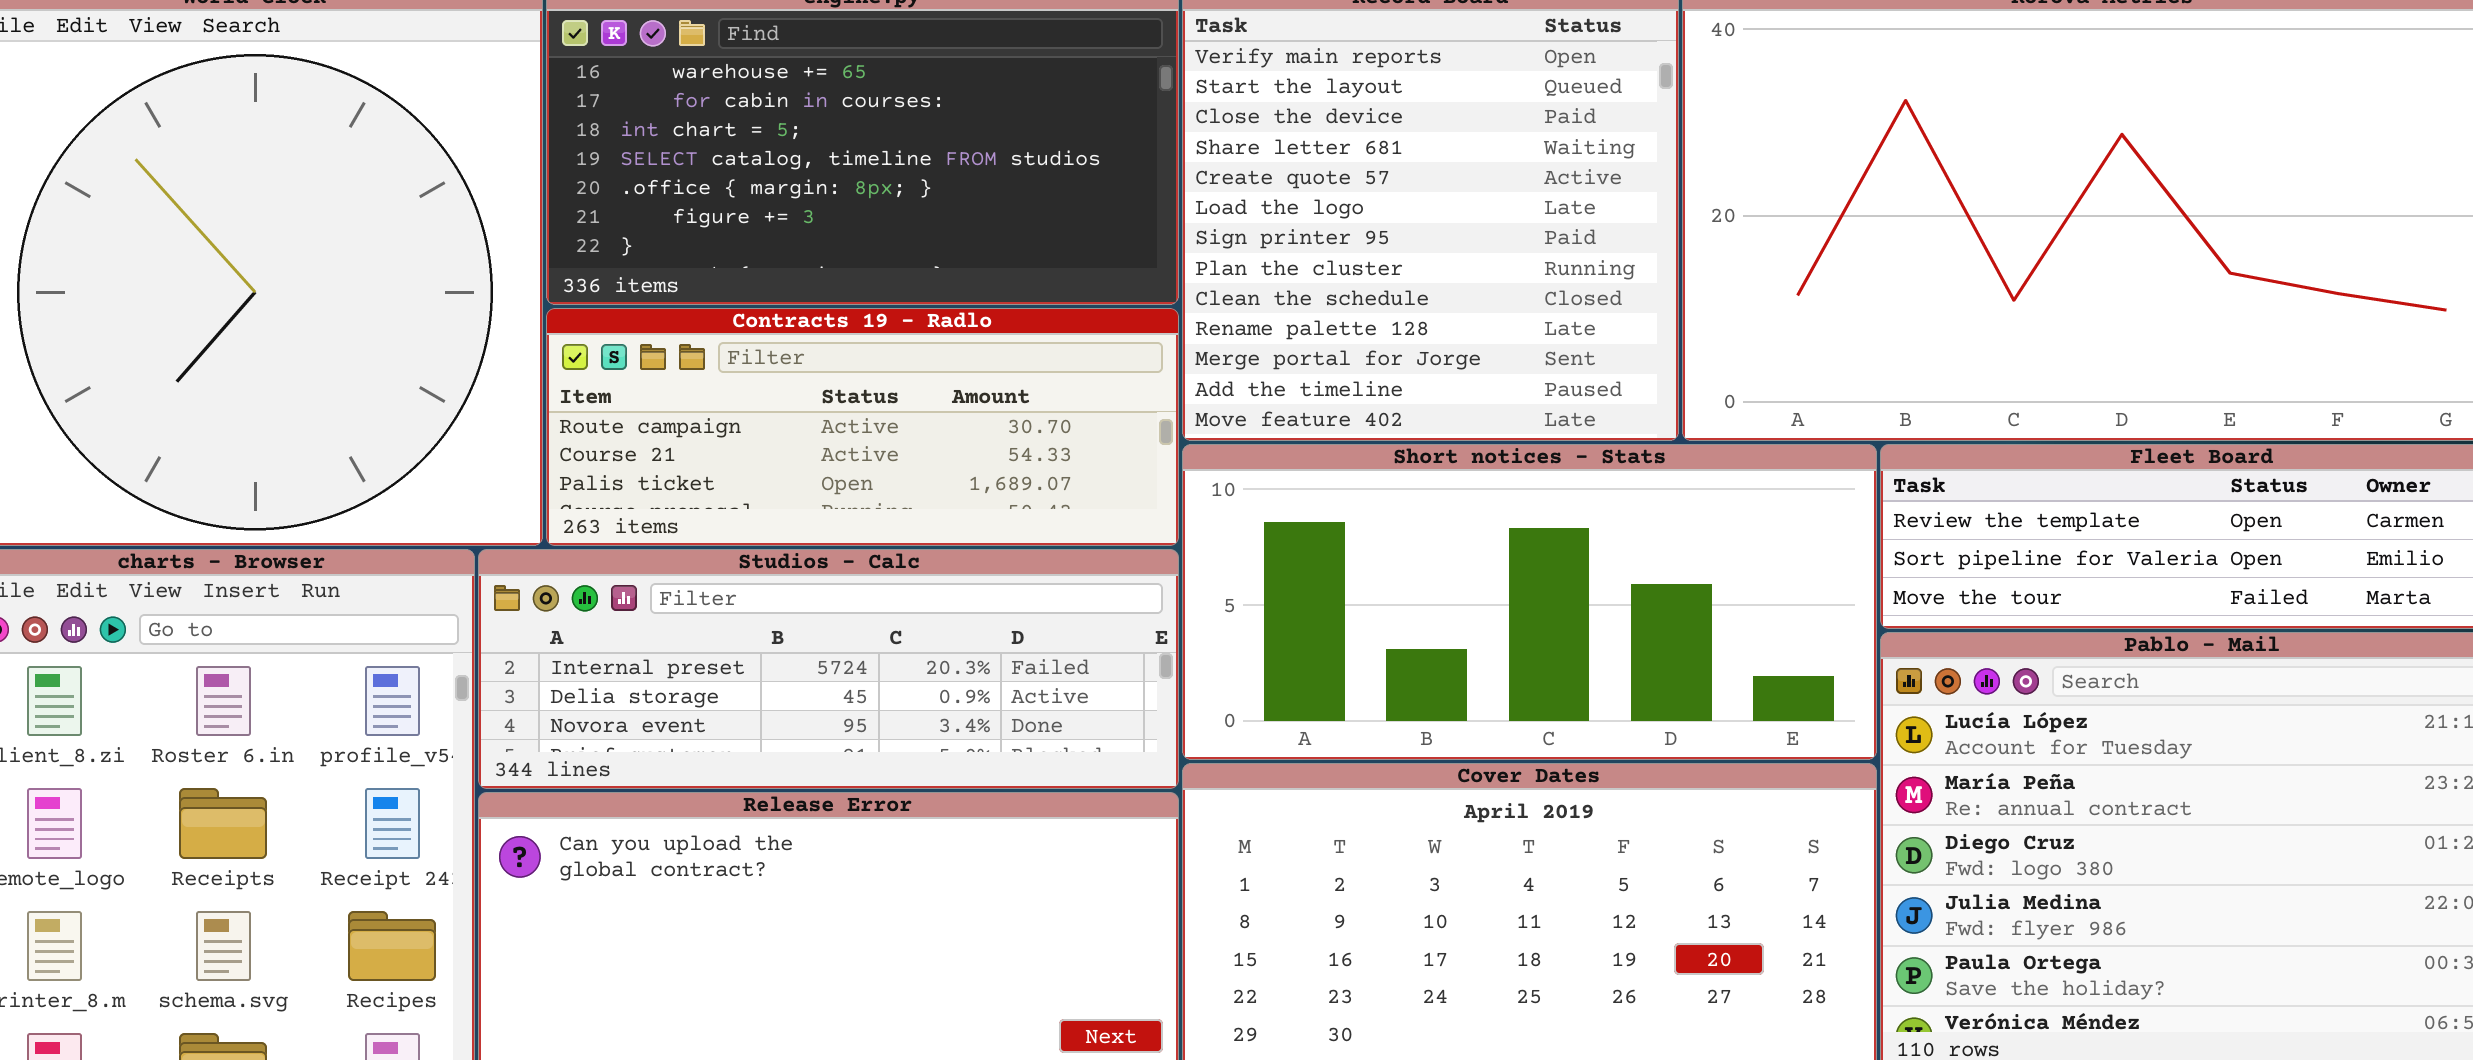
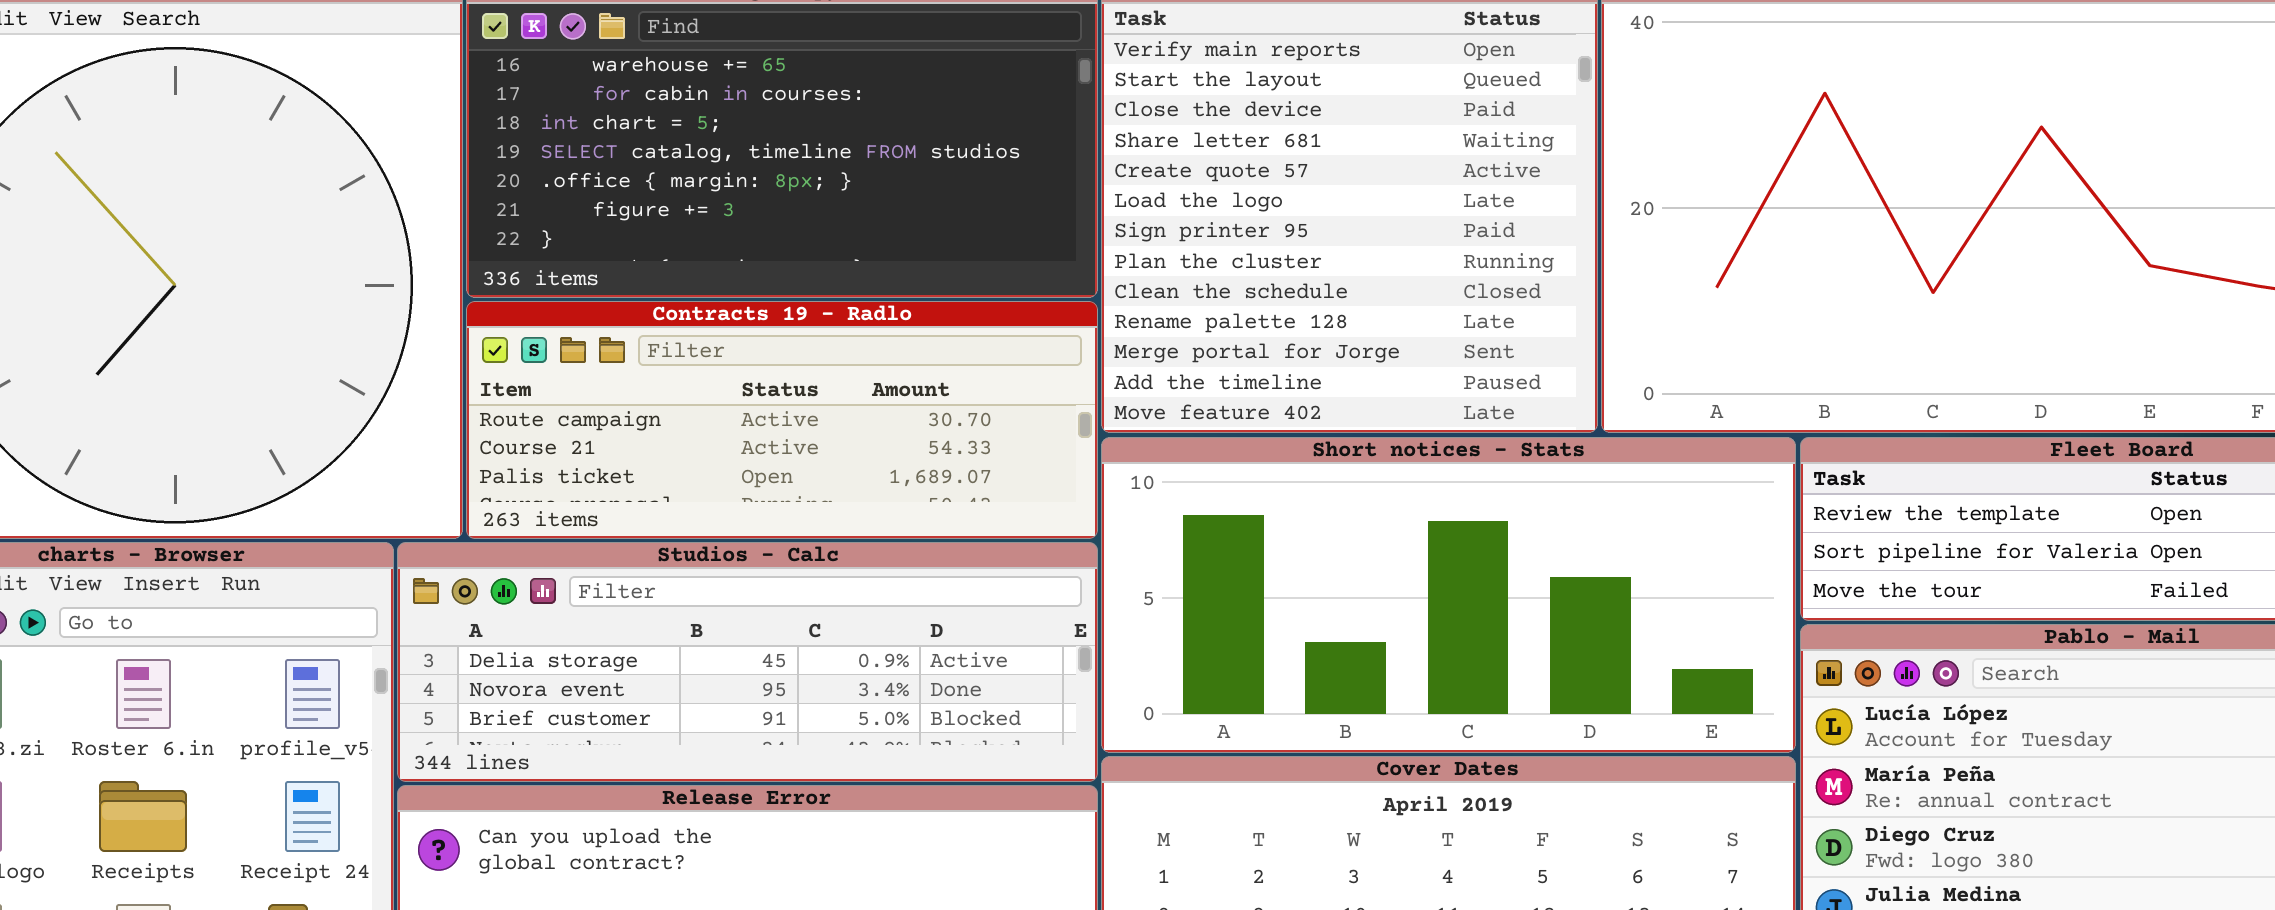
Studios - Calc: [478,549,1179,789] -> [397,542,1098,782], scrolled down 1 row

